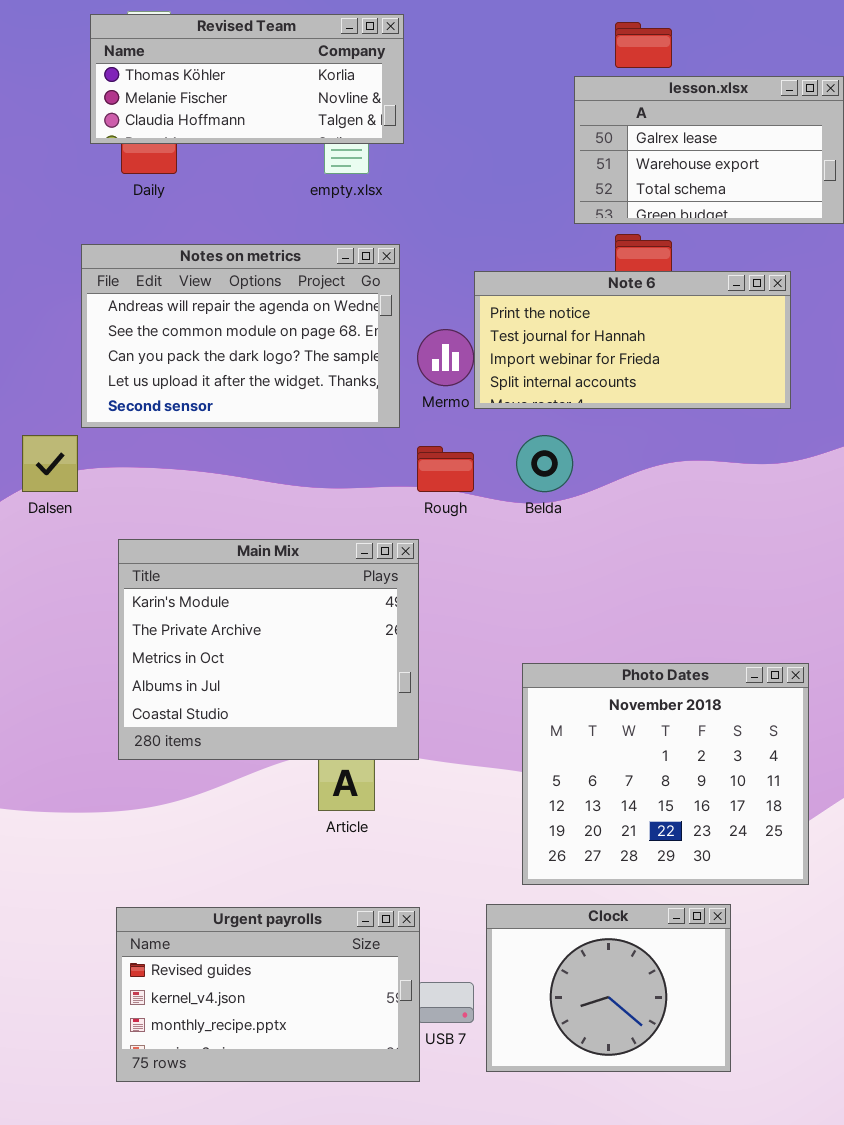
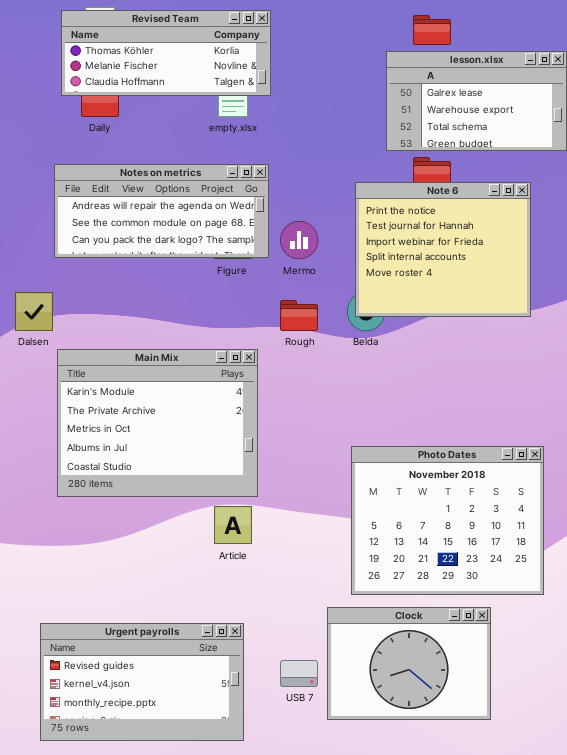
Notes on metrics: [81,244,400,428] -> [54,164,269,258], resized
Note 6: [474,271,791,409] -> [355,182,531,317], resized
Main Mix: [118,539,419,760] -> [57,349,258,497], moved
Urgent payrolls: [116,907,420,1082] -> [40,623,244,741], moved

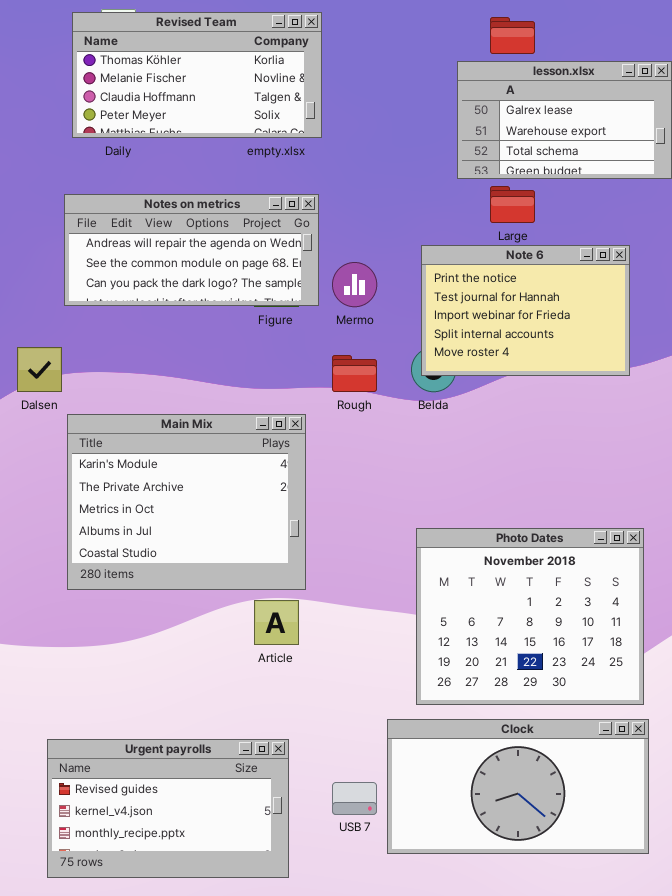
Revised Team: [61,10,271,96] -> [72,12,322,138], resized
Note 6: [355,182,531,317] -> [421,245,630,376], resized
Clock: [327,607,491,720] -> [387,719,649,854], resized

